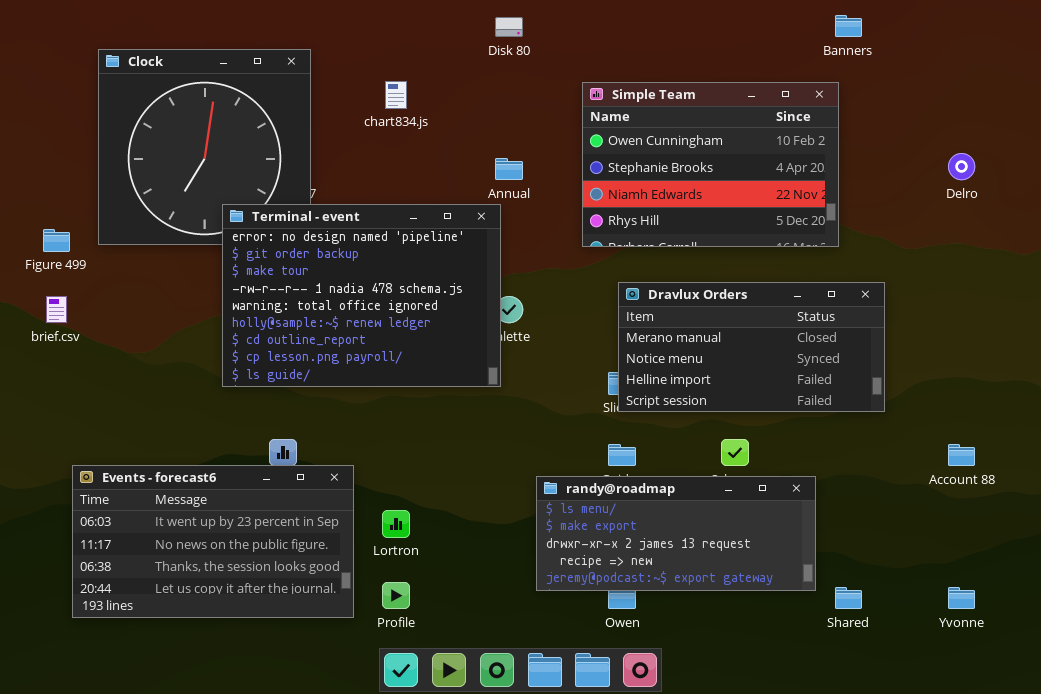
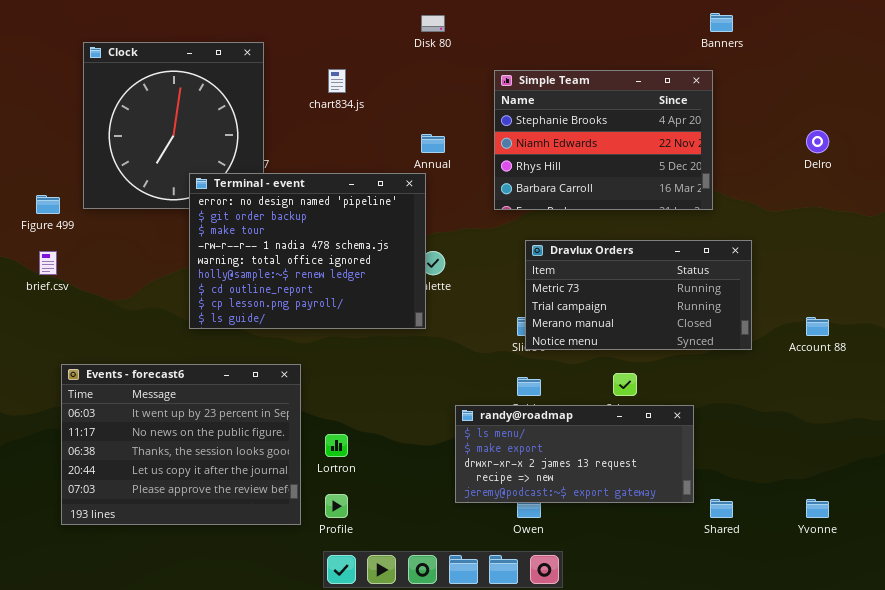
Simple Team: [582,82,839,247] -> [494,70,713,210], scrolled down 1 row
Dravlux Orders: [618,282,885,412] -> [525,240,752,350], scrolled up 2 rows
Account 88: [948,444,975,466] -> [806,317,829,336], moved
Events - forecast6: [72,465,354,618] -> [61,364,301,525], resized

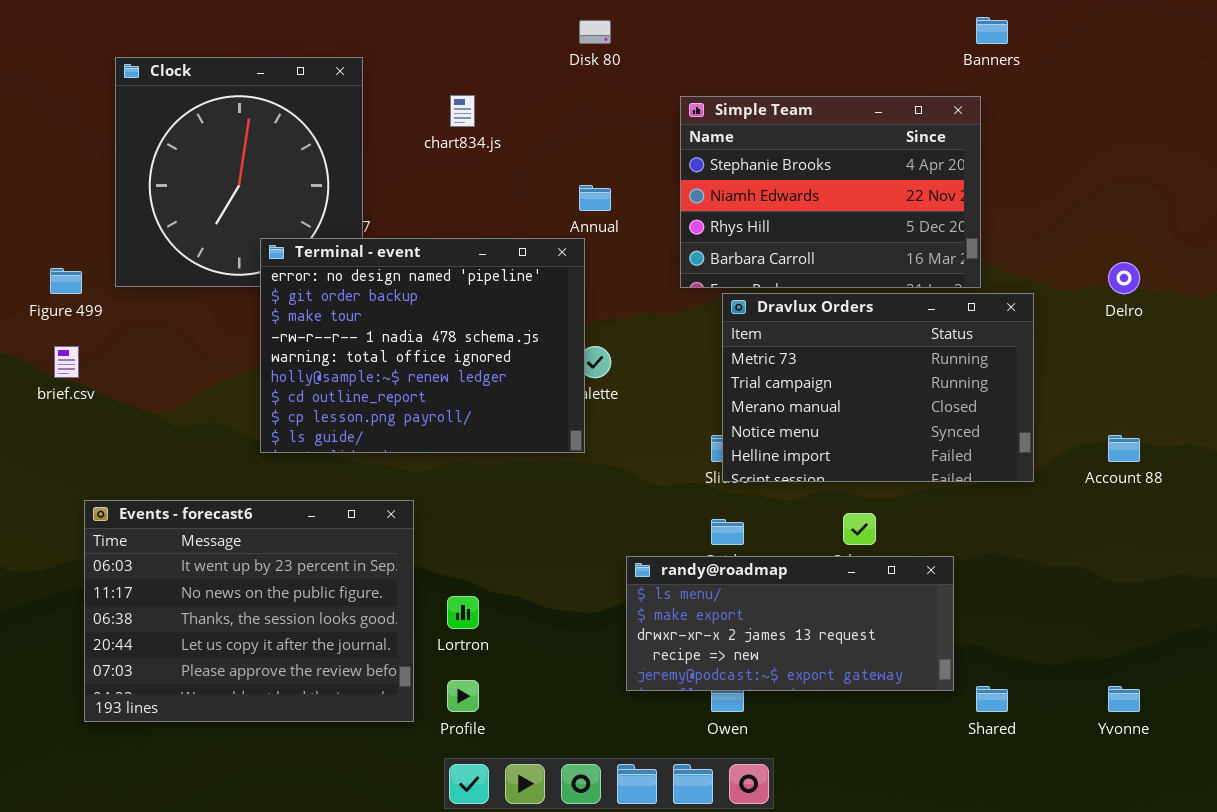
Delro: [806,130,829,153] -> [1108,262,1140,294], moved
Dravlux Orders: [525,240,752,350] -> [722,293,1034,482], resized

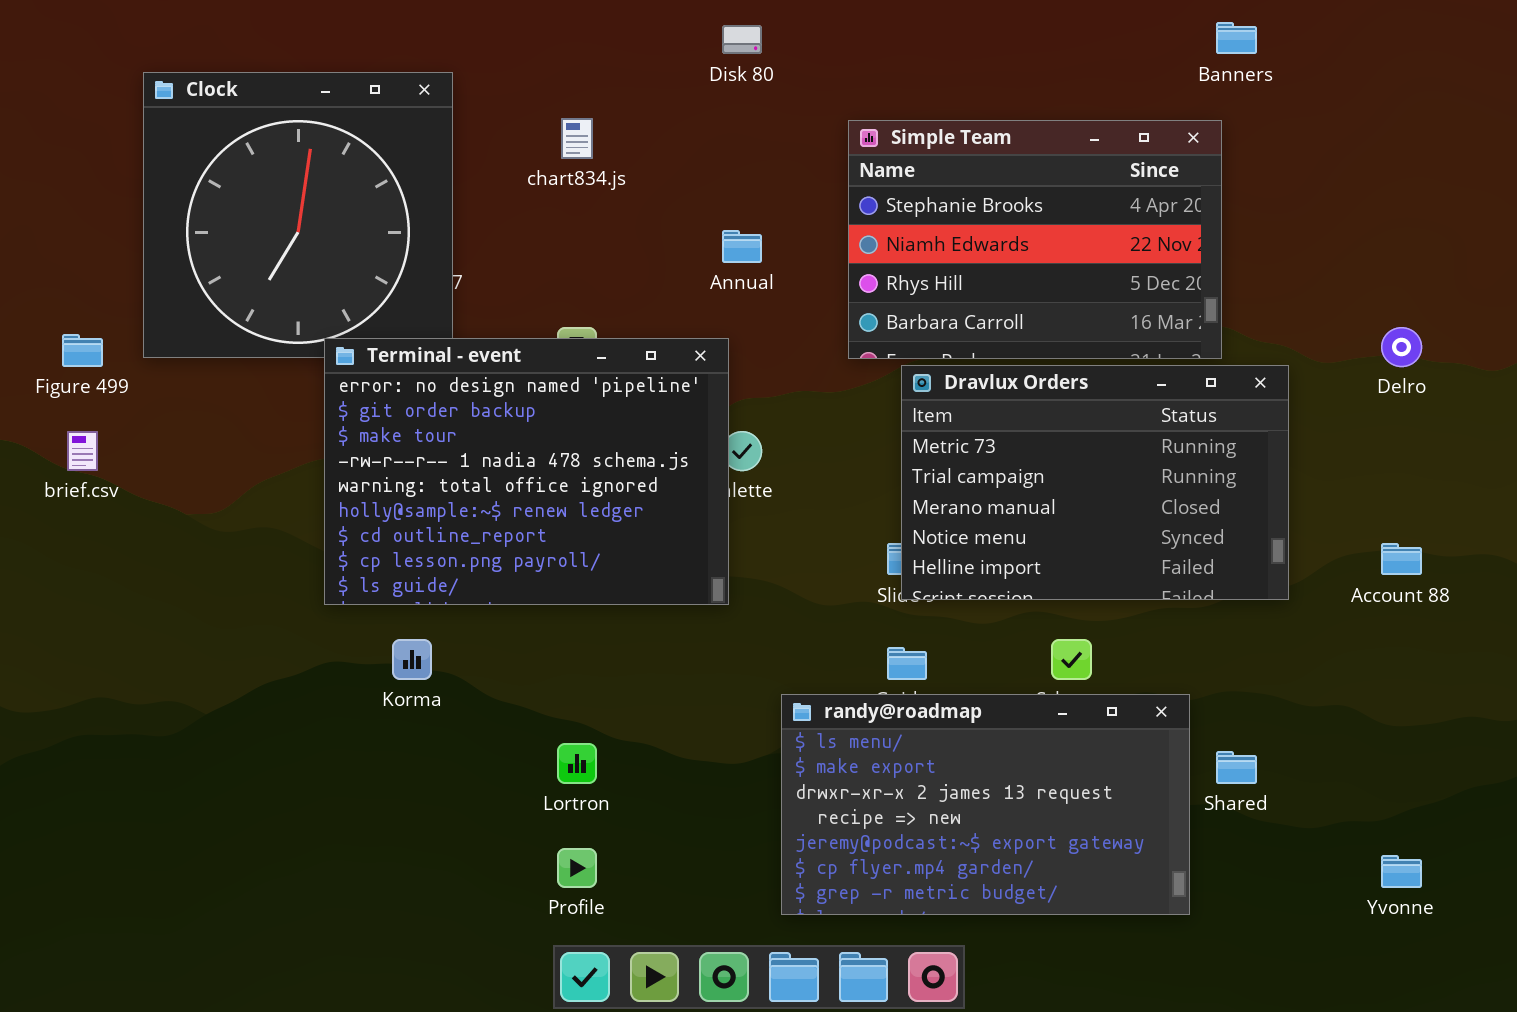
Terminal - event: [260,238,585,453] -> [324,338,729,605], moved
Events - forecast6: [84,500,414,722] -> none, closed
randy@roadmap: [626,556,954,691] -> [781,694,1190,915], resized
Shared: [976,686,1008,712] -> [1216,751,1257,784], moved

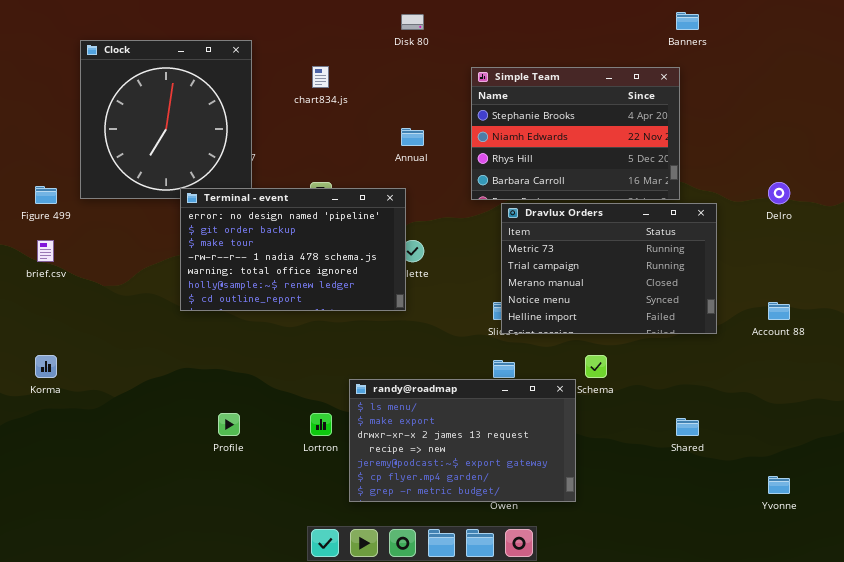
Terminal - event: [324,338,729,605] -> [180,188,406,311], resized
Korma: [392,639,432,680] -> [35,355,57,378], moved
randy@roadmap: [781,694,1190,915] -> [349,379,576,502], moved
Profile: [557,848,597,888] -> [218,413,240,436], moved

